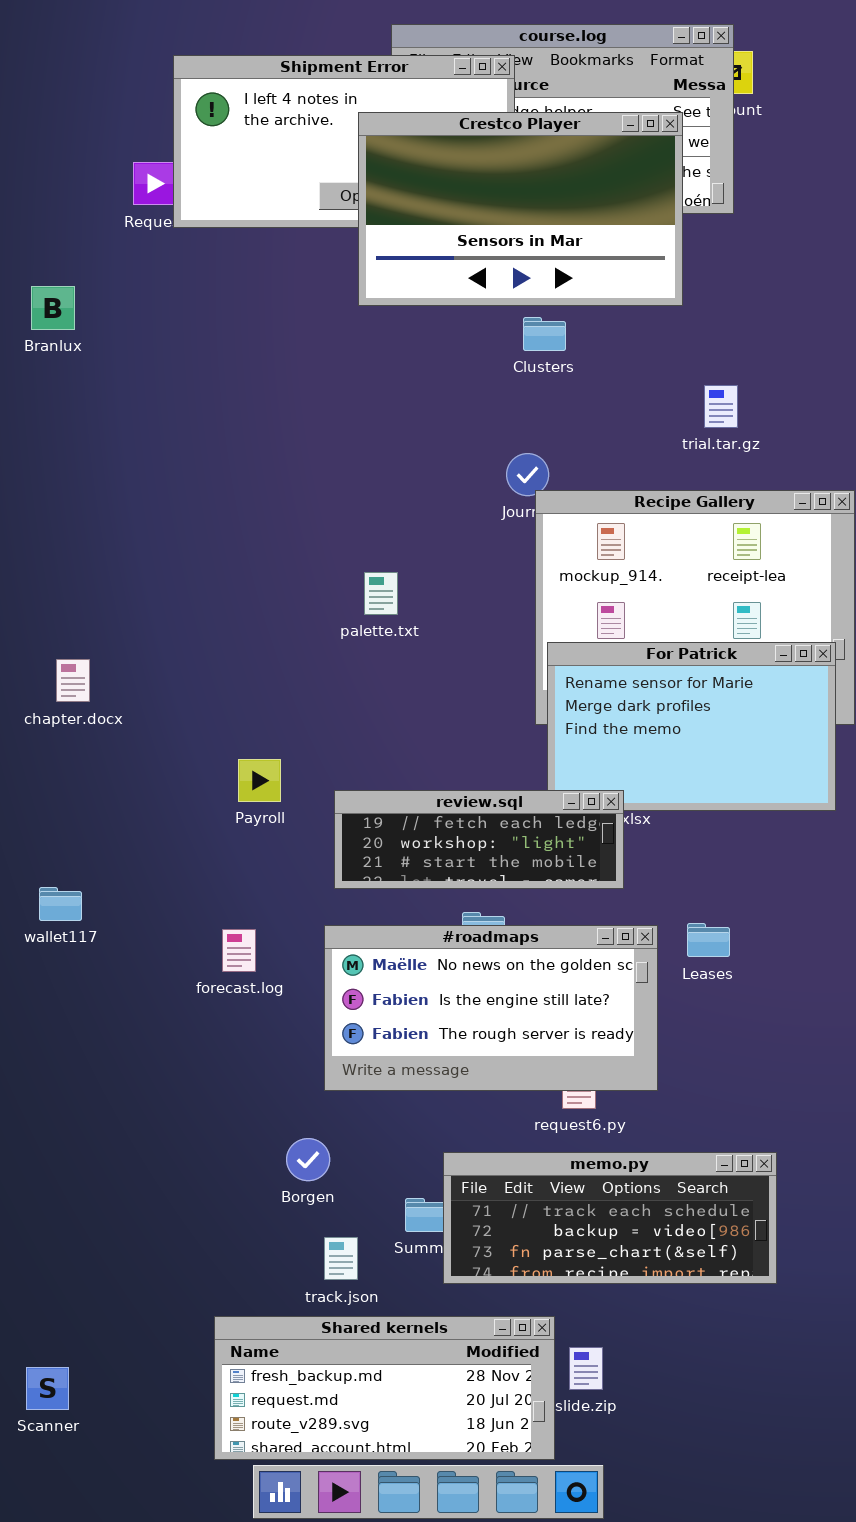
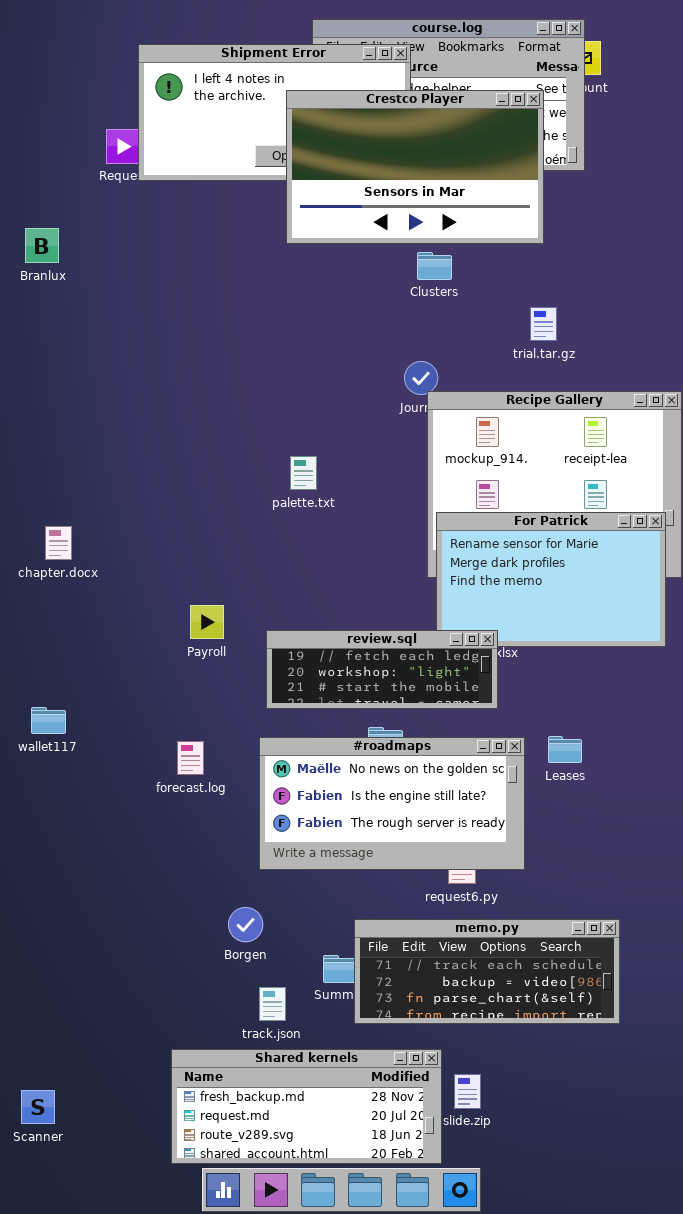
trial.tar.gz: [704,385,738,428] -> [530,307,557,341], moved

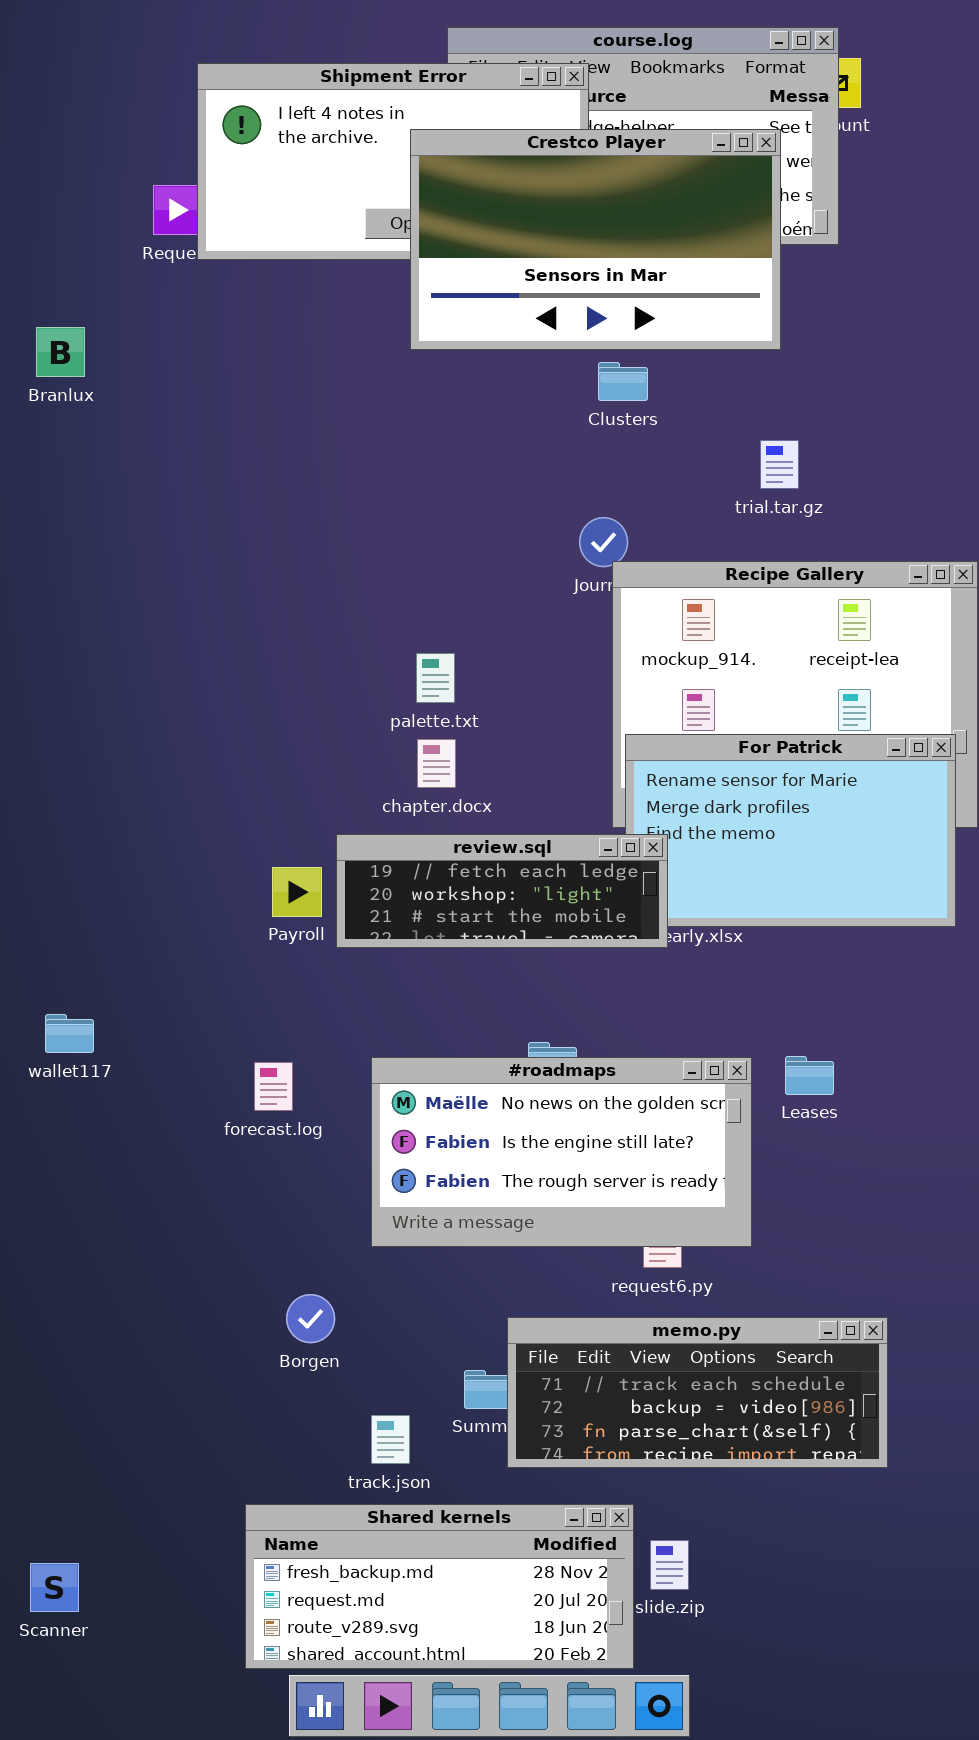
chapter.docx: [45,526,72,560] -> [417,739,456,788], moved
review.sql: [266,630,498,709] -> [336,834,668,948], moved
Borgen: [228,907,263,942] -> [286,1294,335,1343], moved

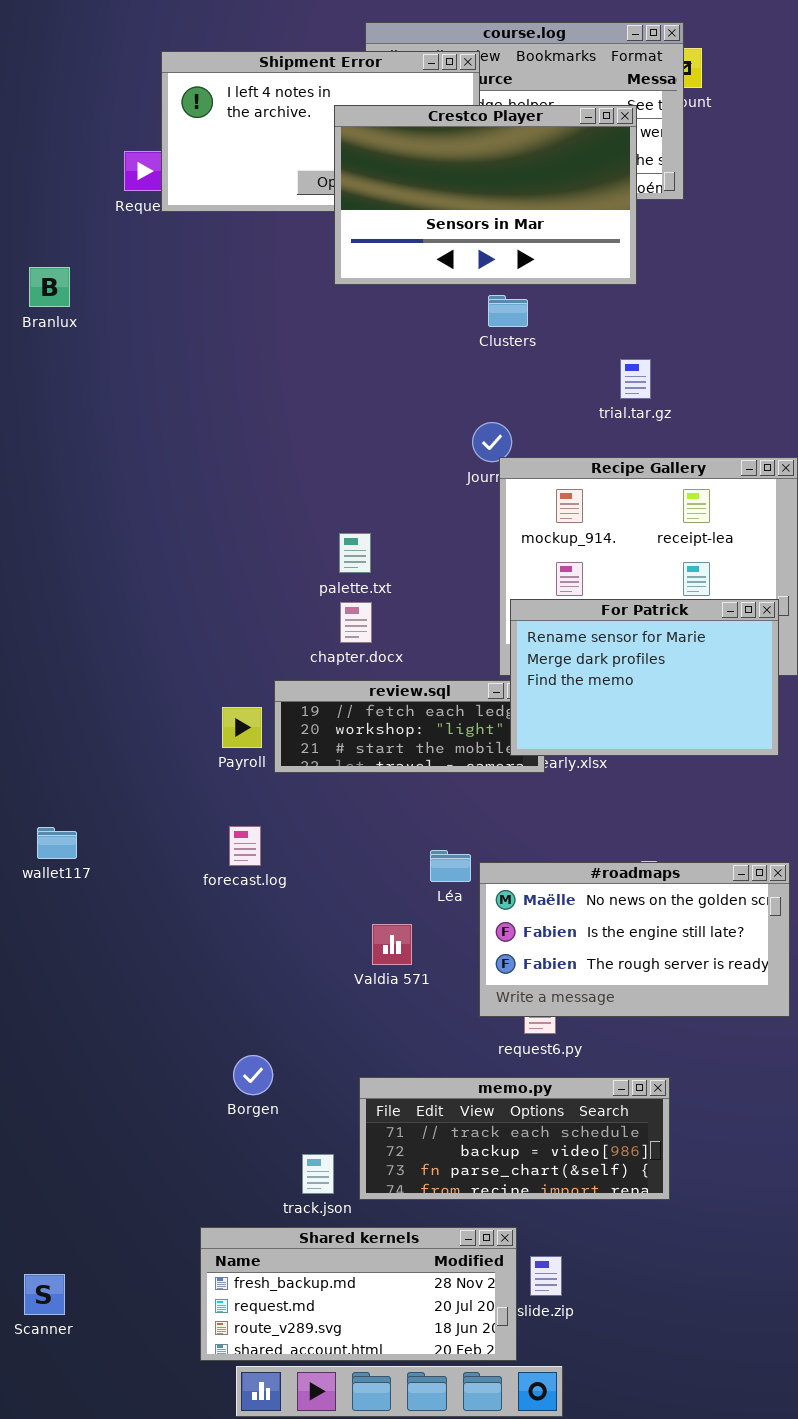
For Patrick: [625,734,956,927] -> [510,599,779,756], raised
#roadmaps: [371,1057,752,1247] -> [479,862,790,1017], moved
forecast.log: [254,1062,293,1111] -> [229,826,261,866], moved
memo.py: [507,1317,888,1468] -> [359,1077,670,1200], moved

